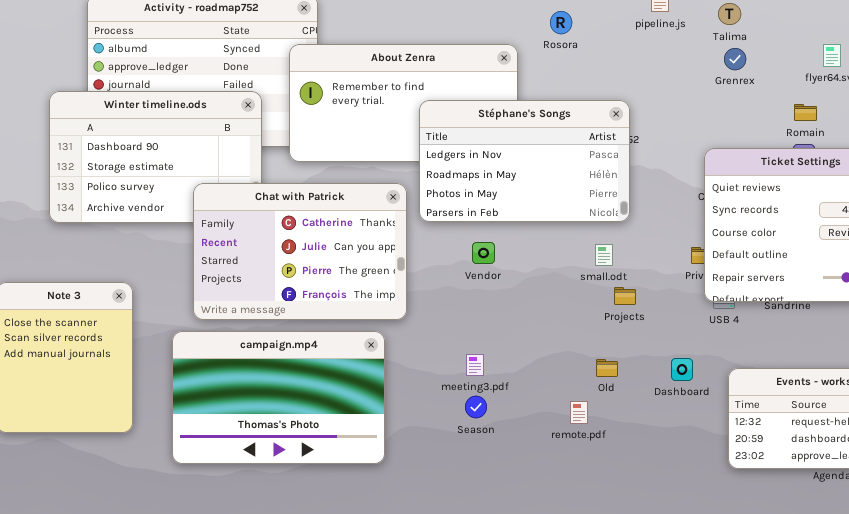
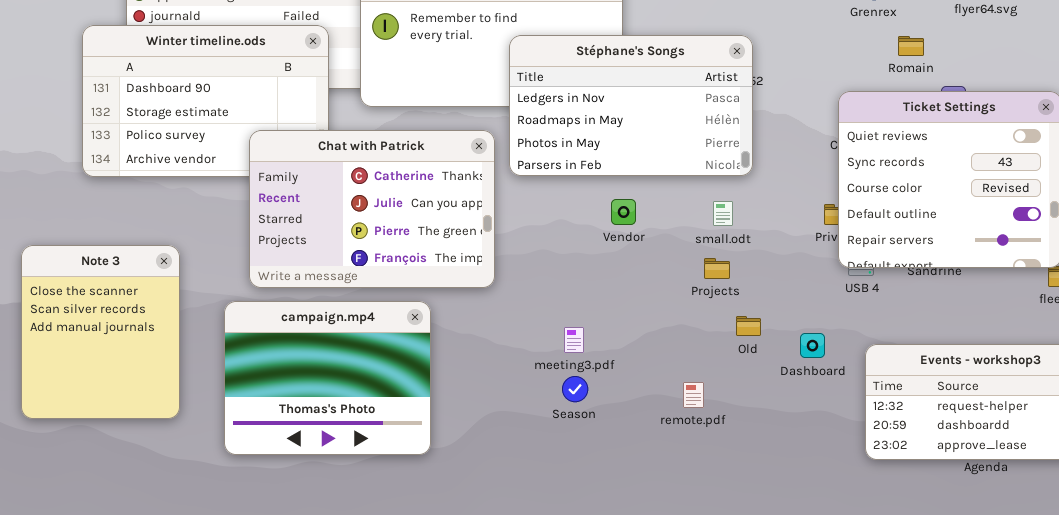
Romain: [794,104,817,121] -> [898,36,924,56], moved
Vendor: [472,242,495,264] -> [611,199,636,225], moved
Projects: [614,287,636,305] -> [704,258,730,279], moved
campaign.mp4: [172,331,385,464] -> [224,301,431,455], resized
Old: [596,359,618,377] -> [736,316,761,336], moved

